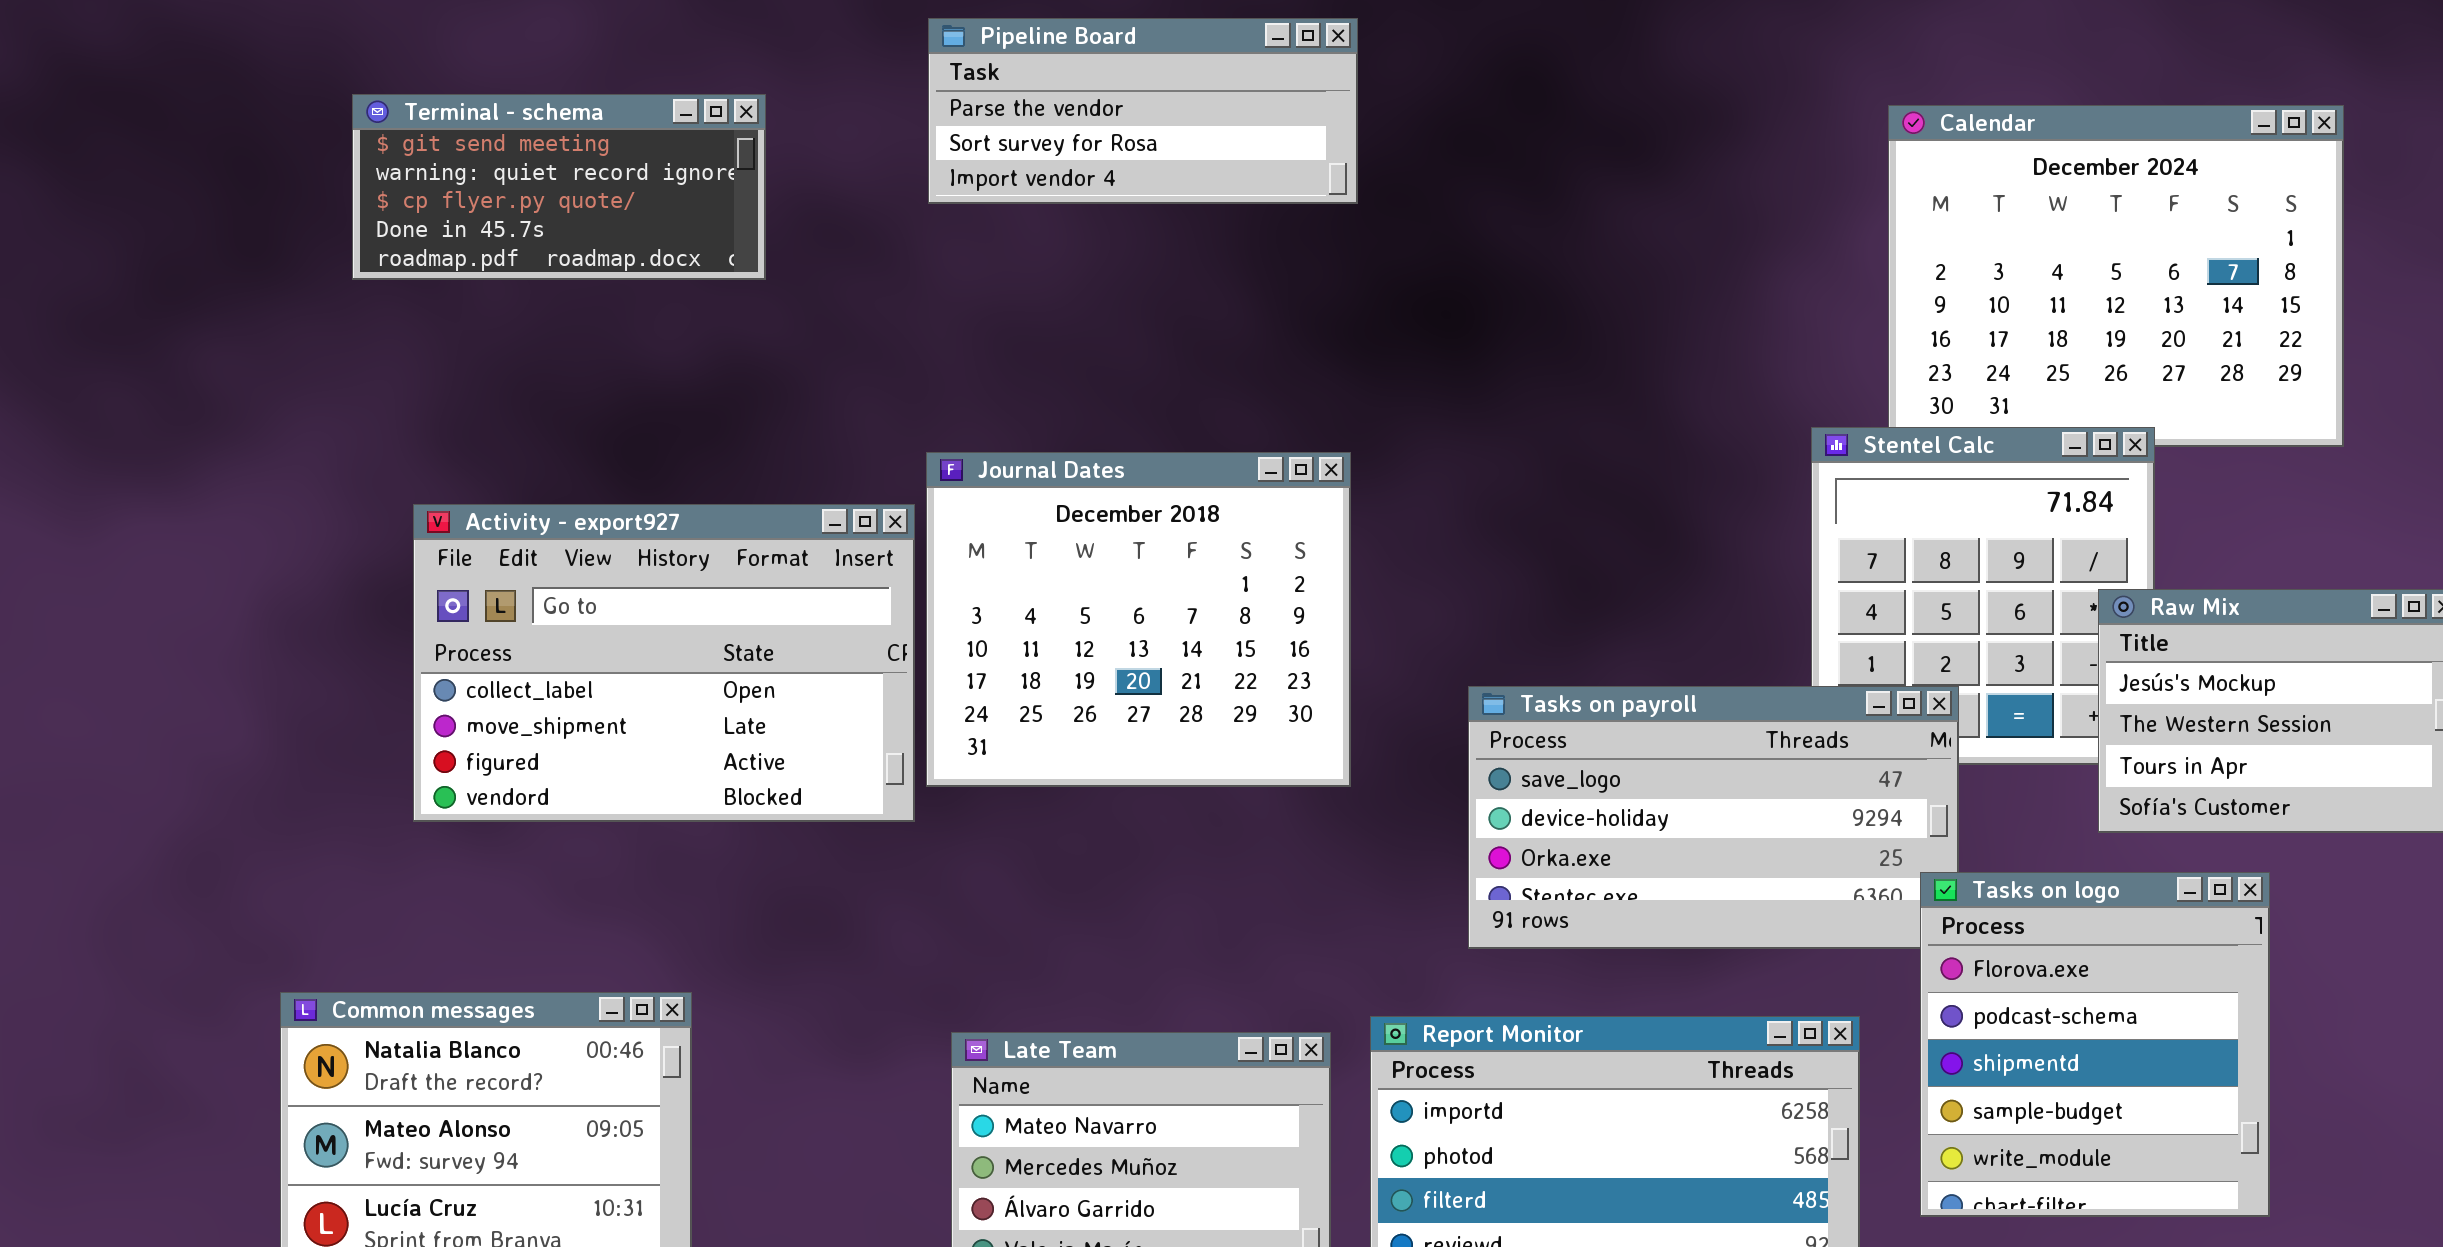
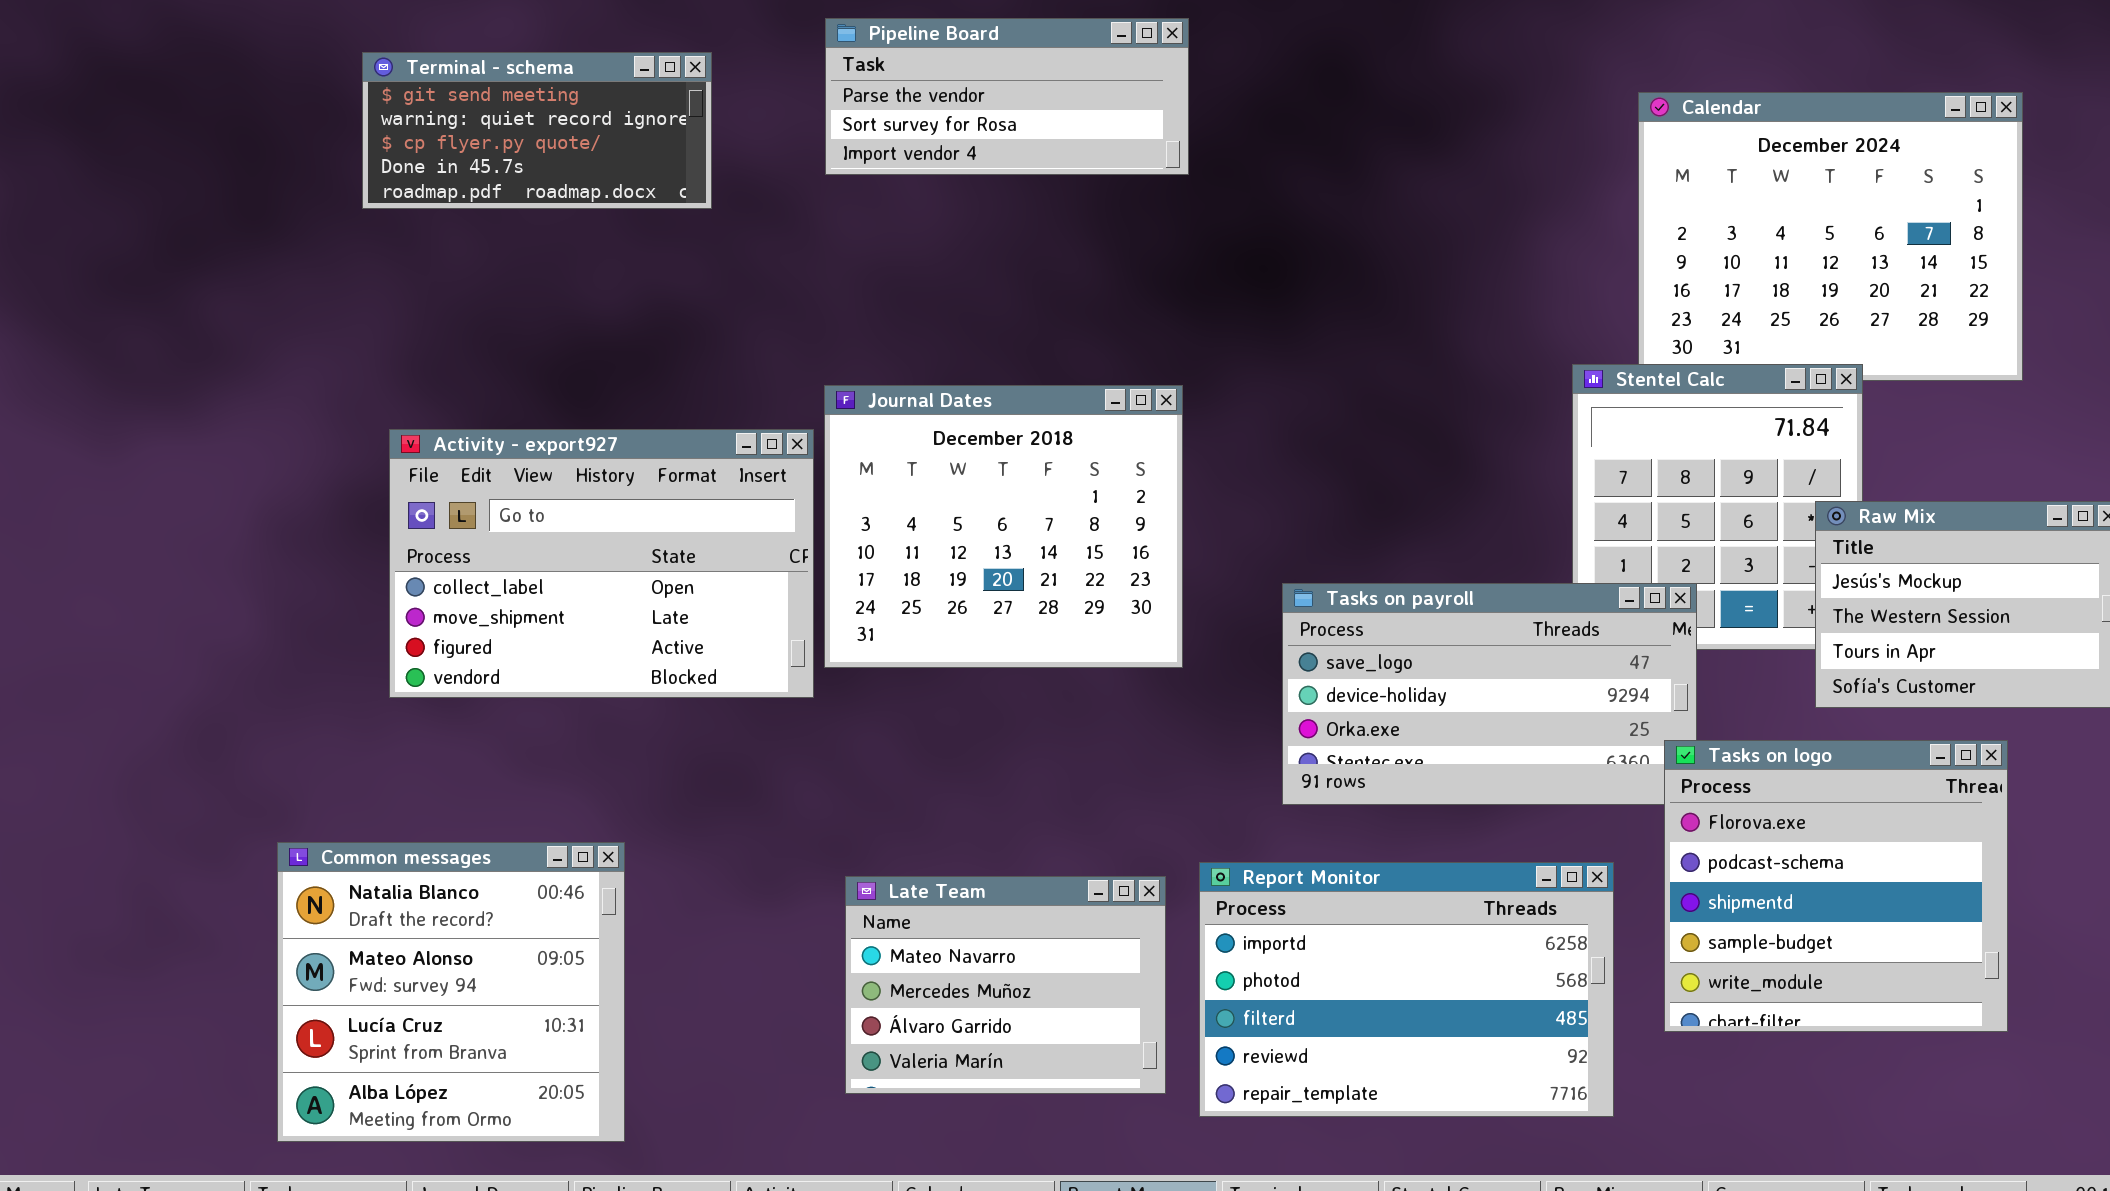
Terminal - schema: [352,94,766,280] -> [362,52,712,209], moved
Tasks on logo: [1920,872,2270,1217] -> [1664,740,2008,1032], resized

